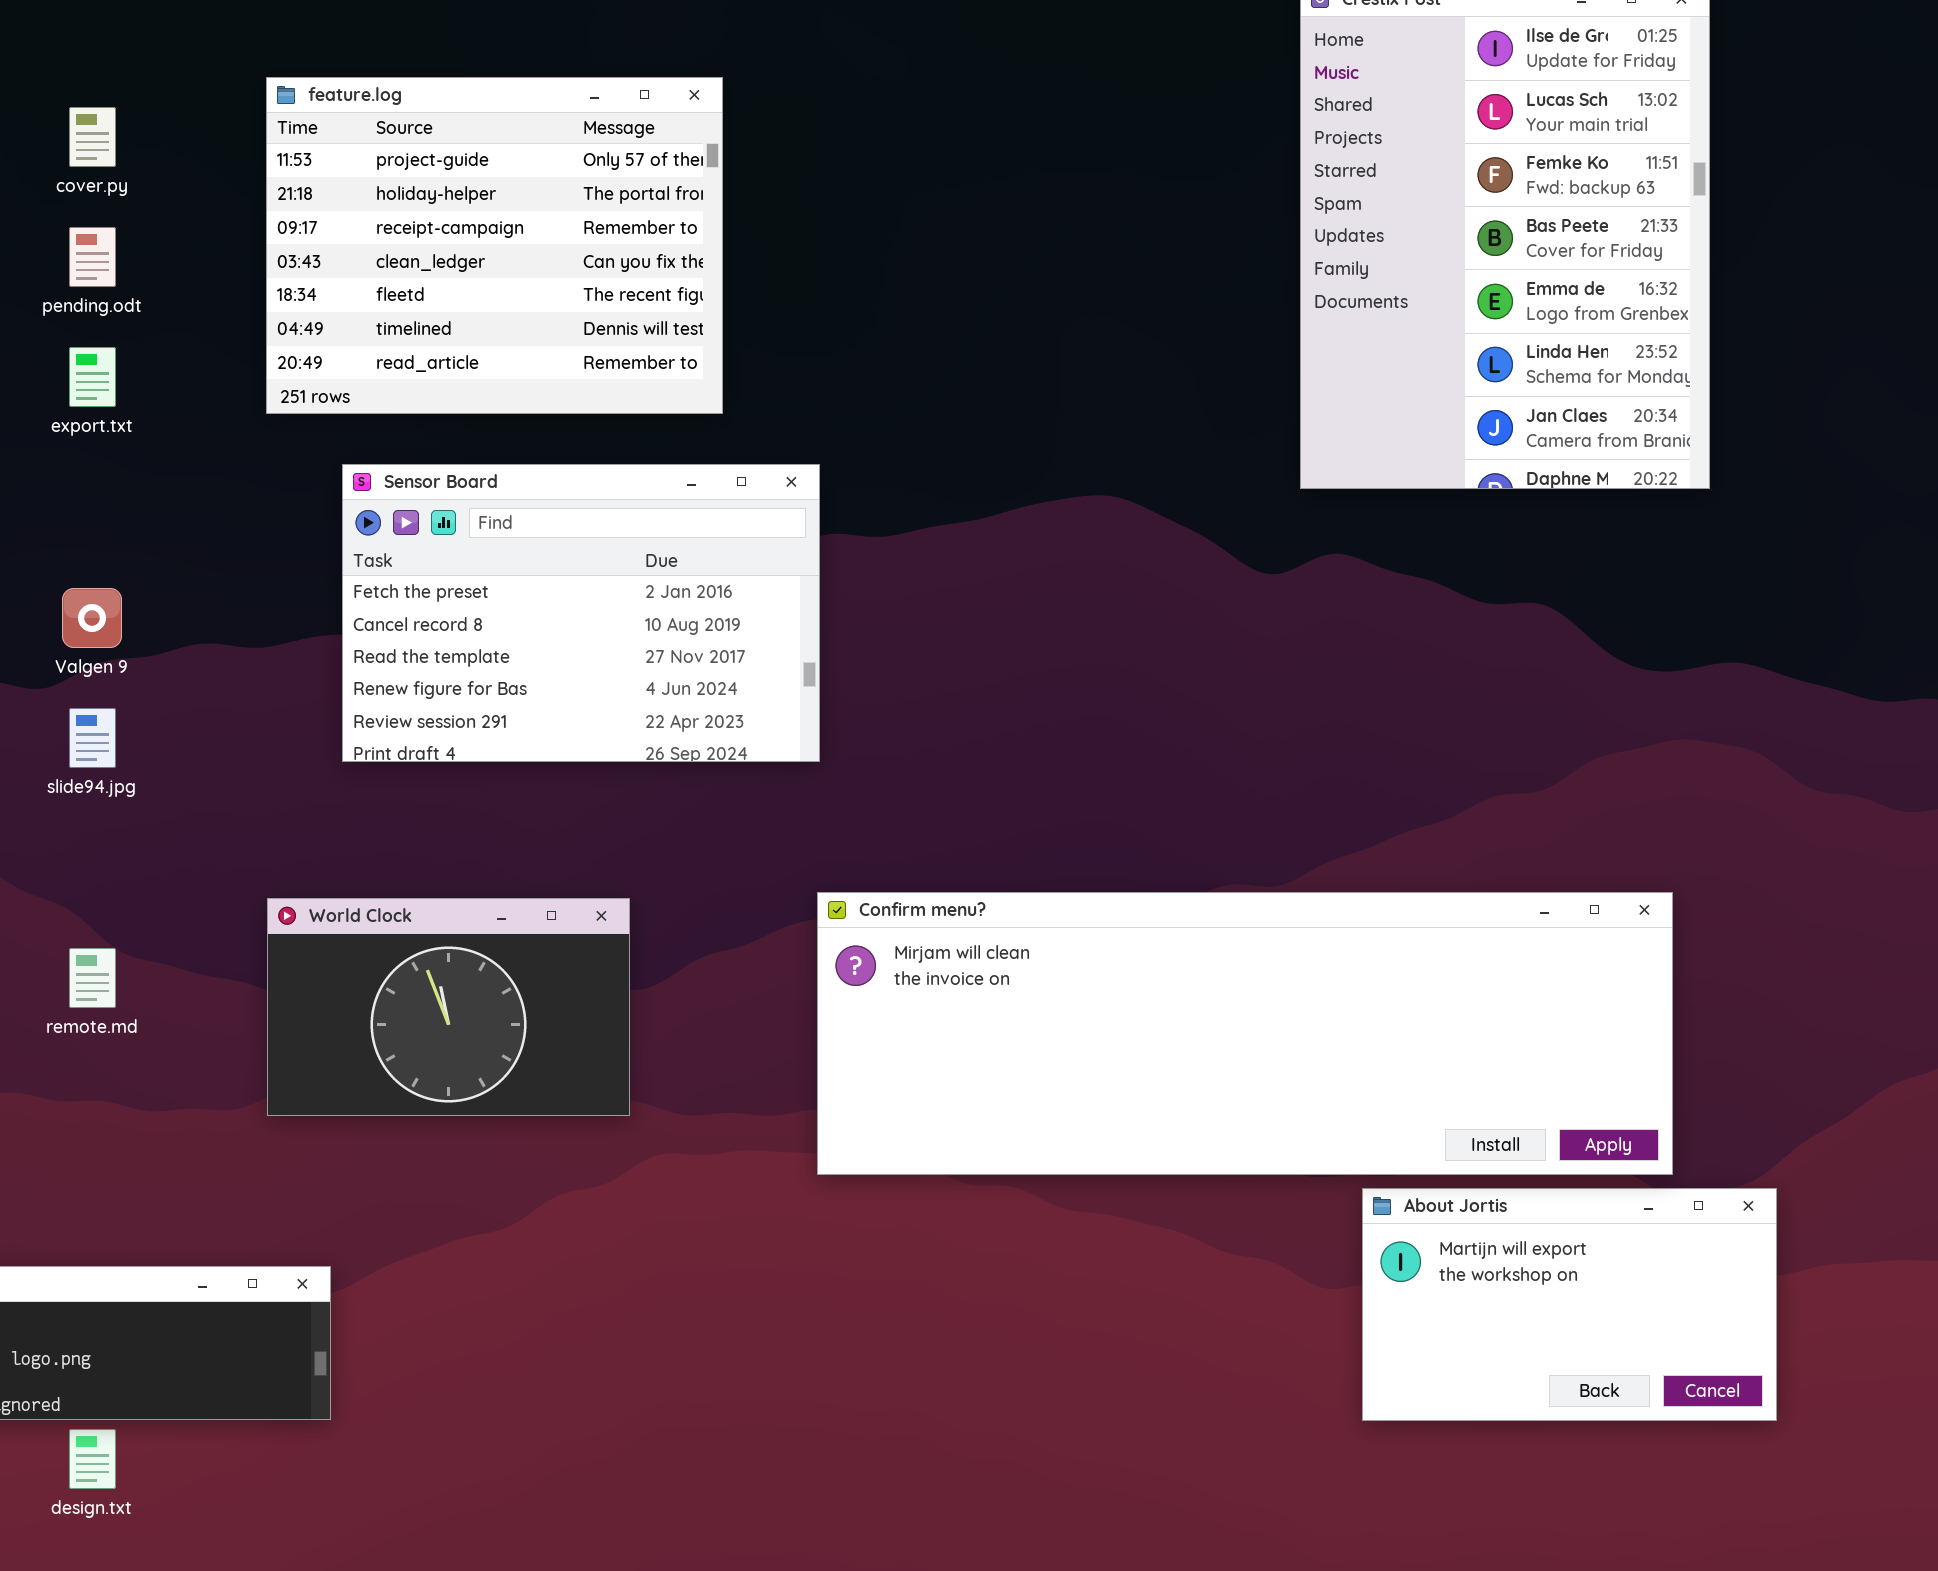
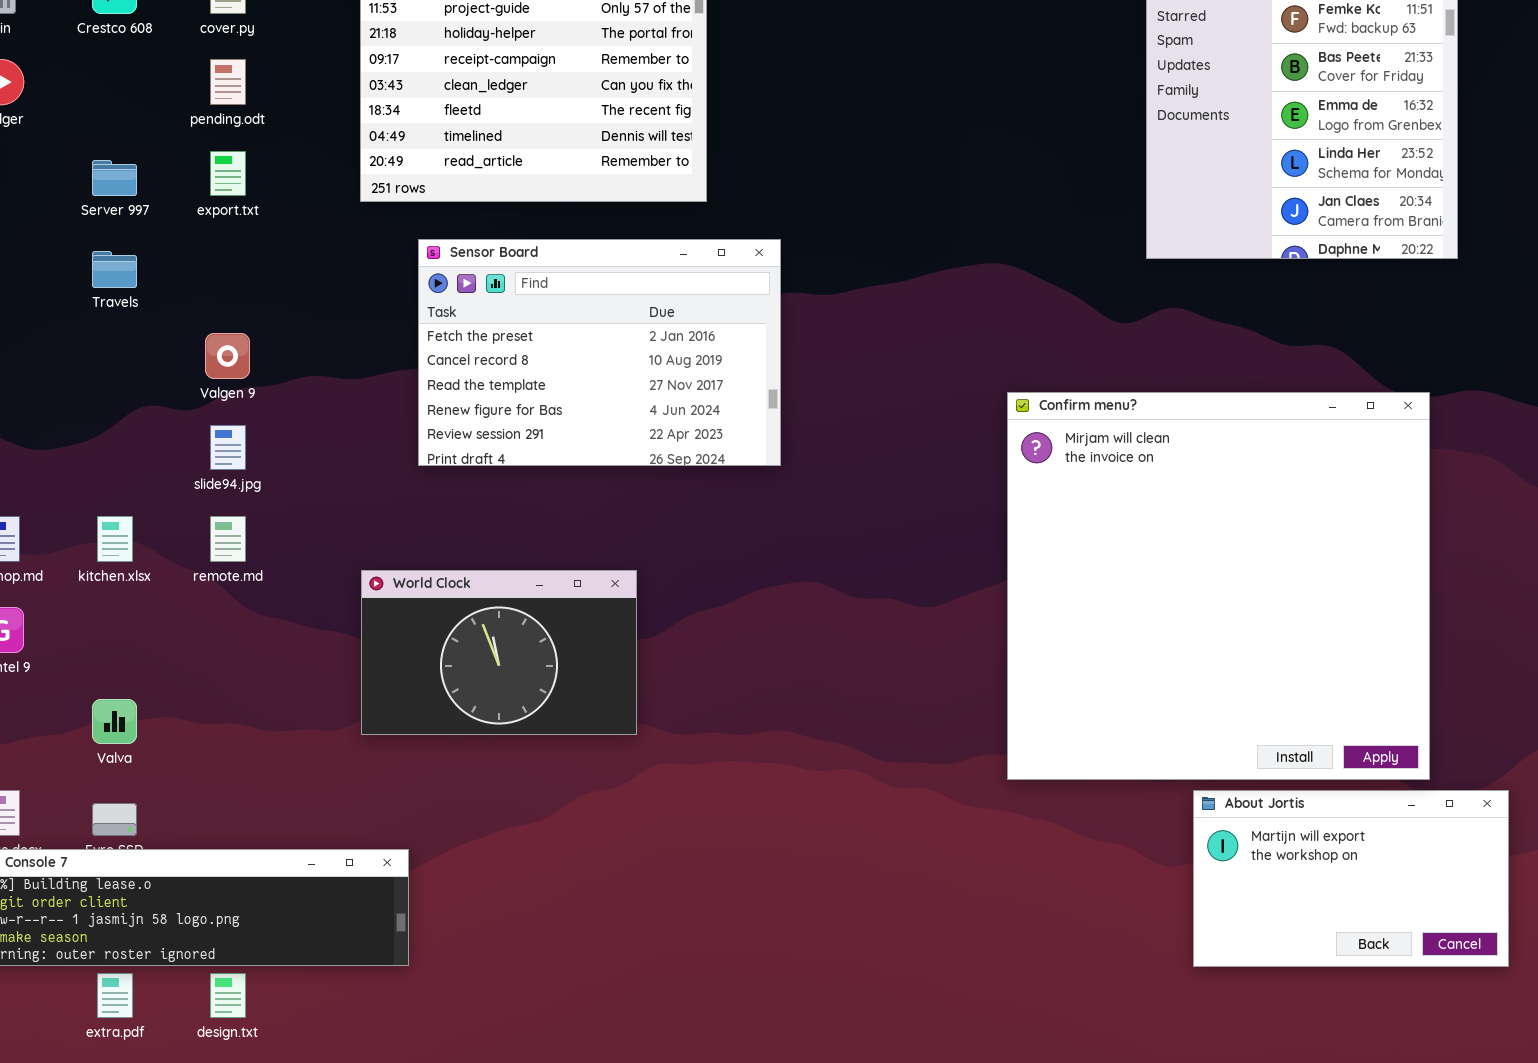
Confirm menu?: [817,892,1673,1175] -> [1007,392,1430,780], resized
remote.md: [69,948,116,1008] -> [210,516,246,562], moved

